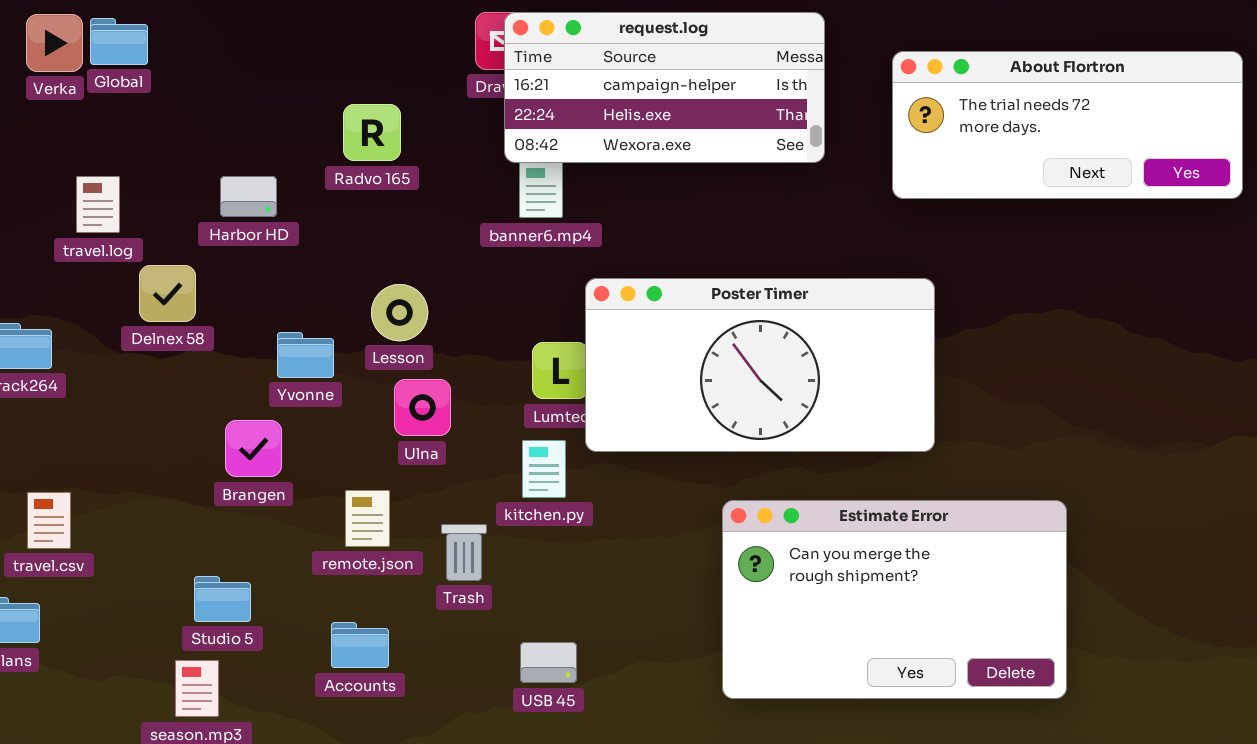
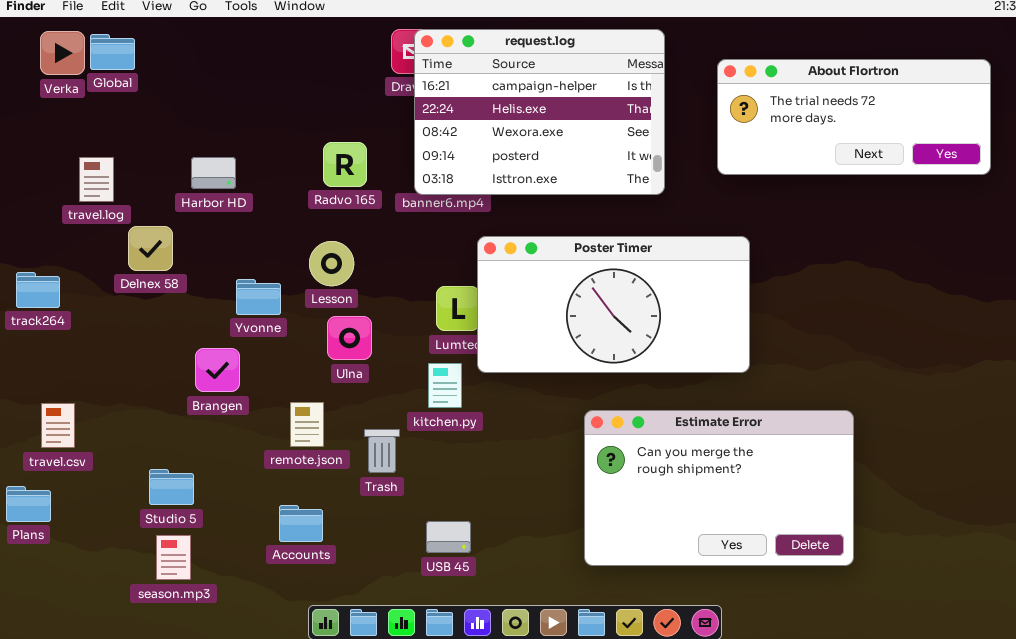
request.log: [504,12,825,163] -> [414,29,665,195], resized
Radvo 165: [343,104,401,161] -> [323,142,367,187], moved
Studio 5: [194,576,251,622] -> [149,469,194,505], moved

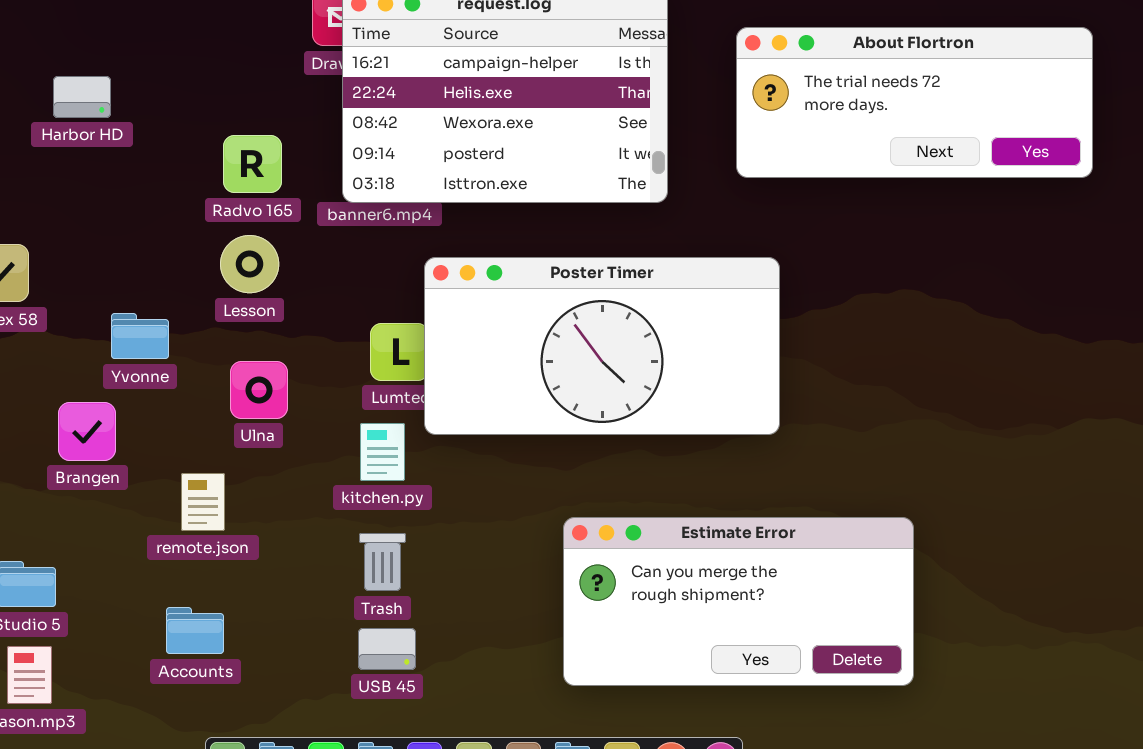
Harbor HD: [191,157,236,189] -> [53,76,111,118], moved
Lesson: [309,241,354,286] -> [220,235,279,293], moved
Estimate Error: [584,410,854,566] -> [563,517,914,686], resized
Trash: [364,429,400,473] -> [359,533,406,591], moved

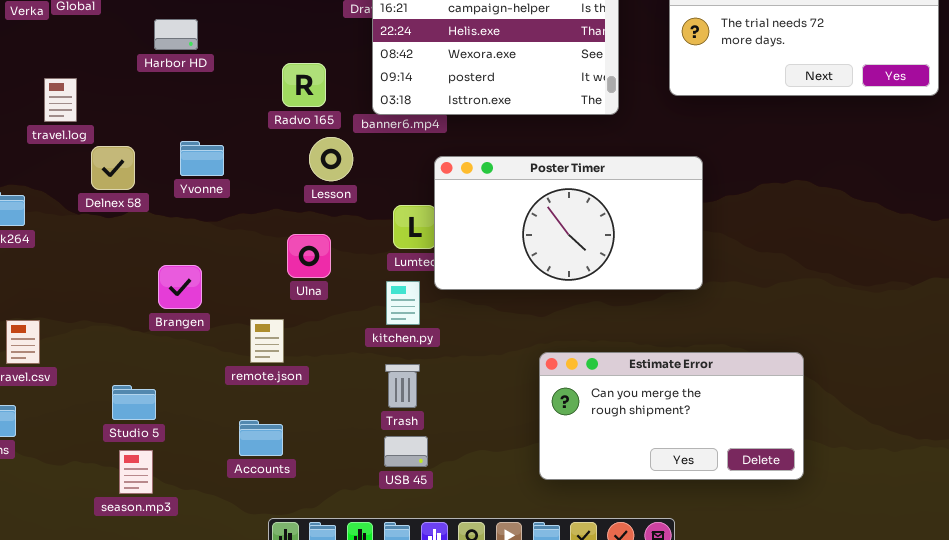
Lesson: [220,235,279,293] -> [309,137,353,181], moved
Yvonne: [111,313,169,359] -> [180,141,224,176], moved

